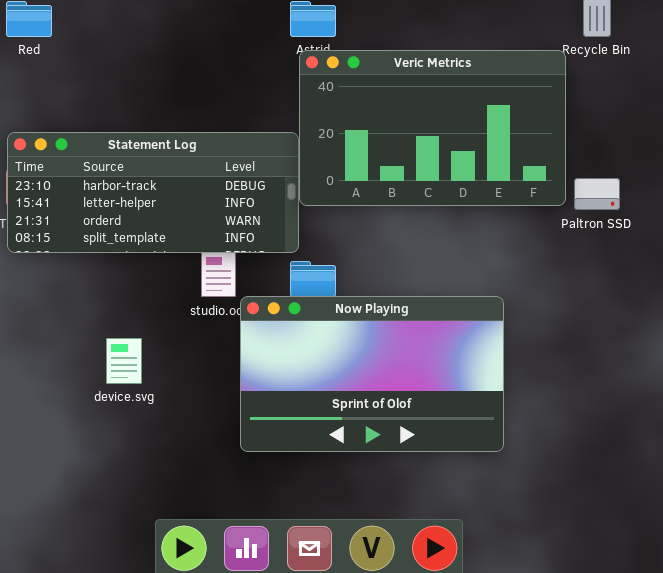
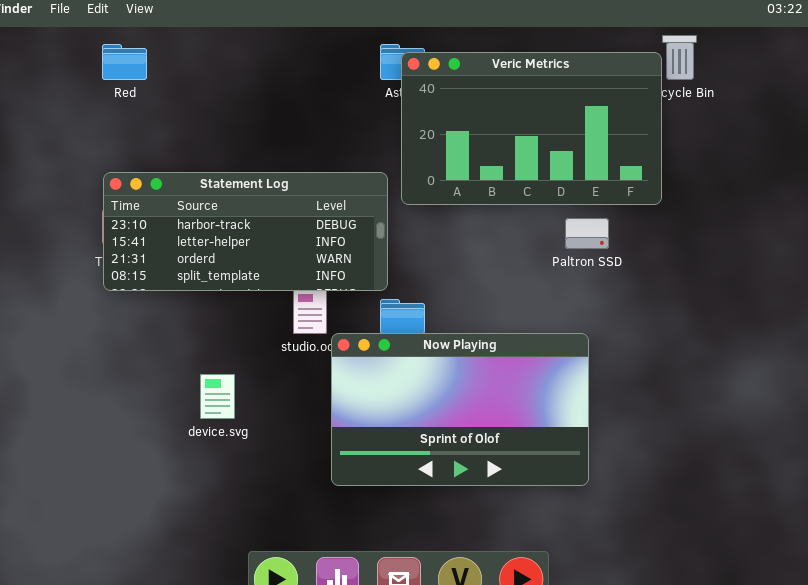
Veric Metrics: [299,50,566,206] -> [401,52,662,205], moved
Paltron SSD: [574,178,620,210] -> [565,218,609,249], moved

